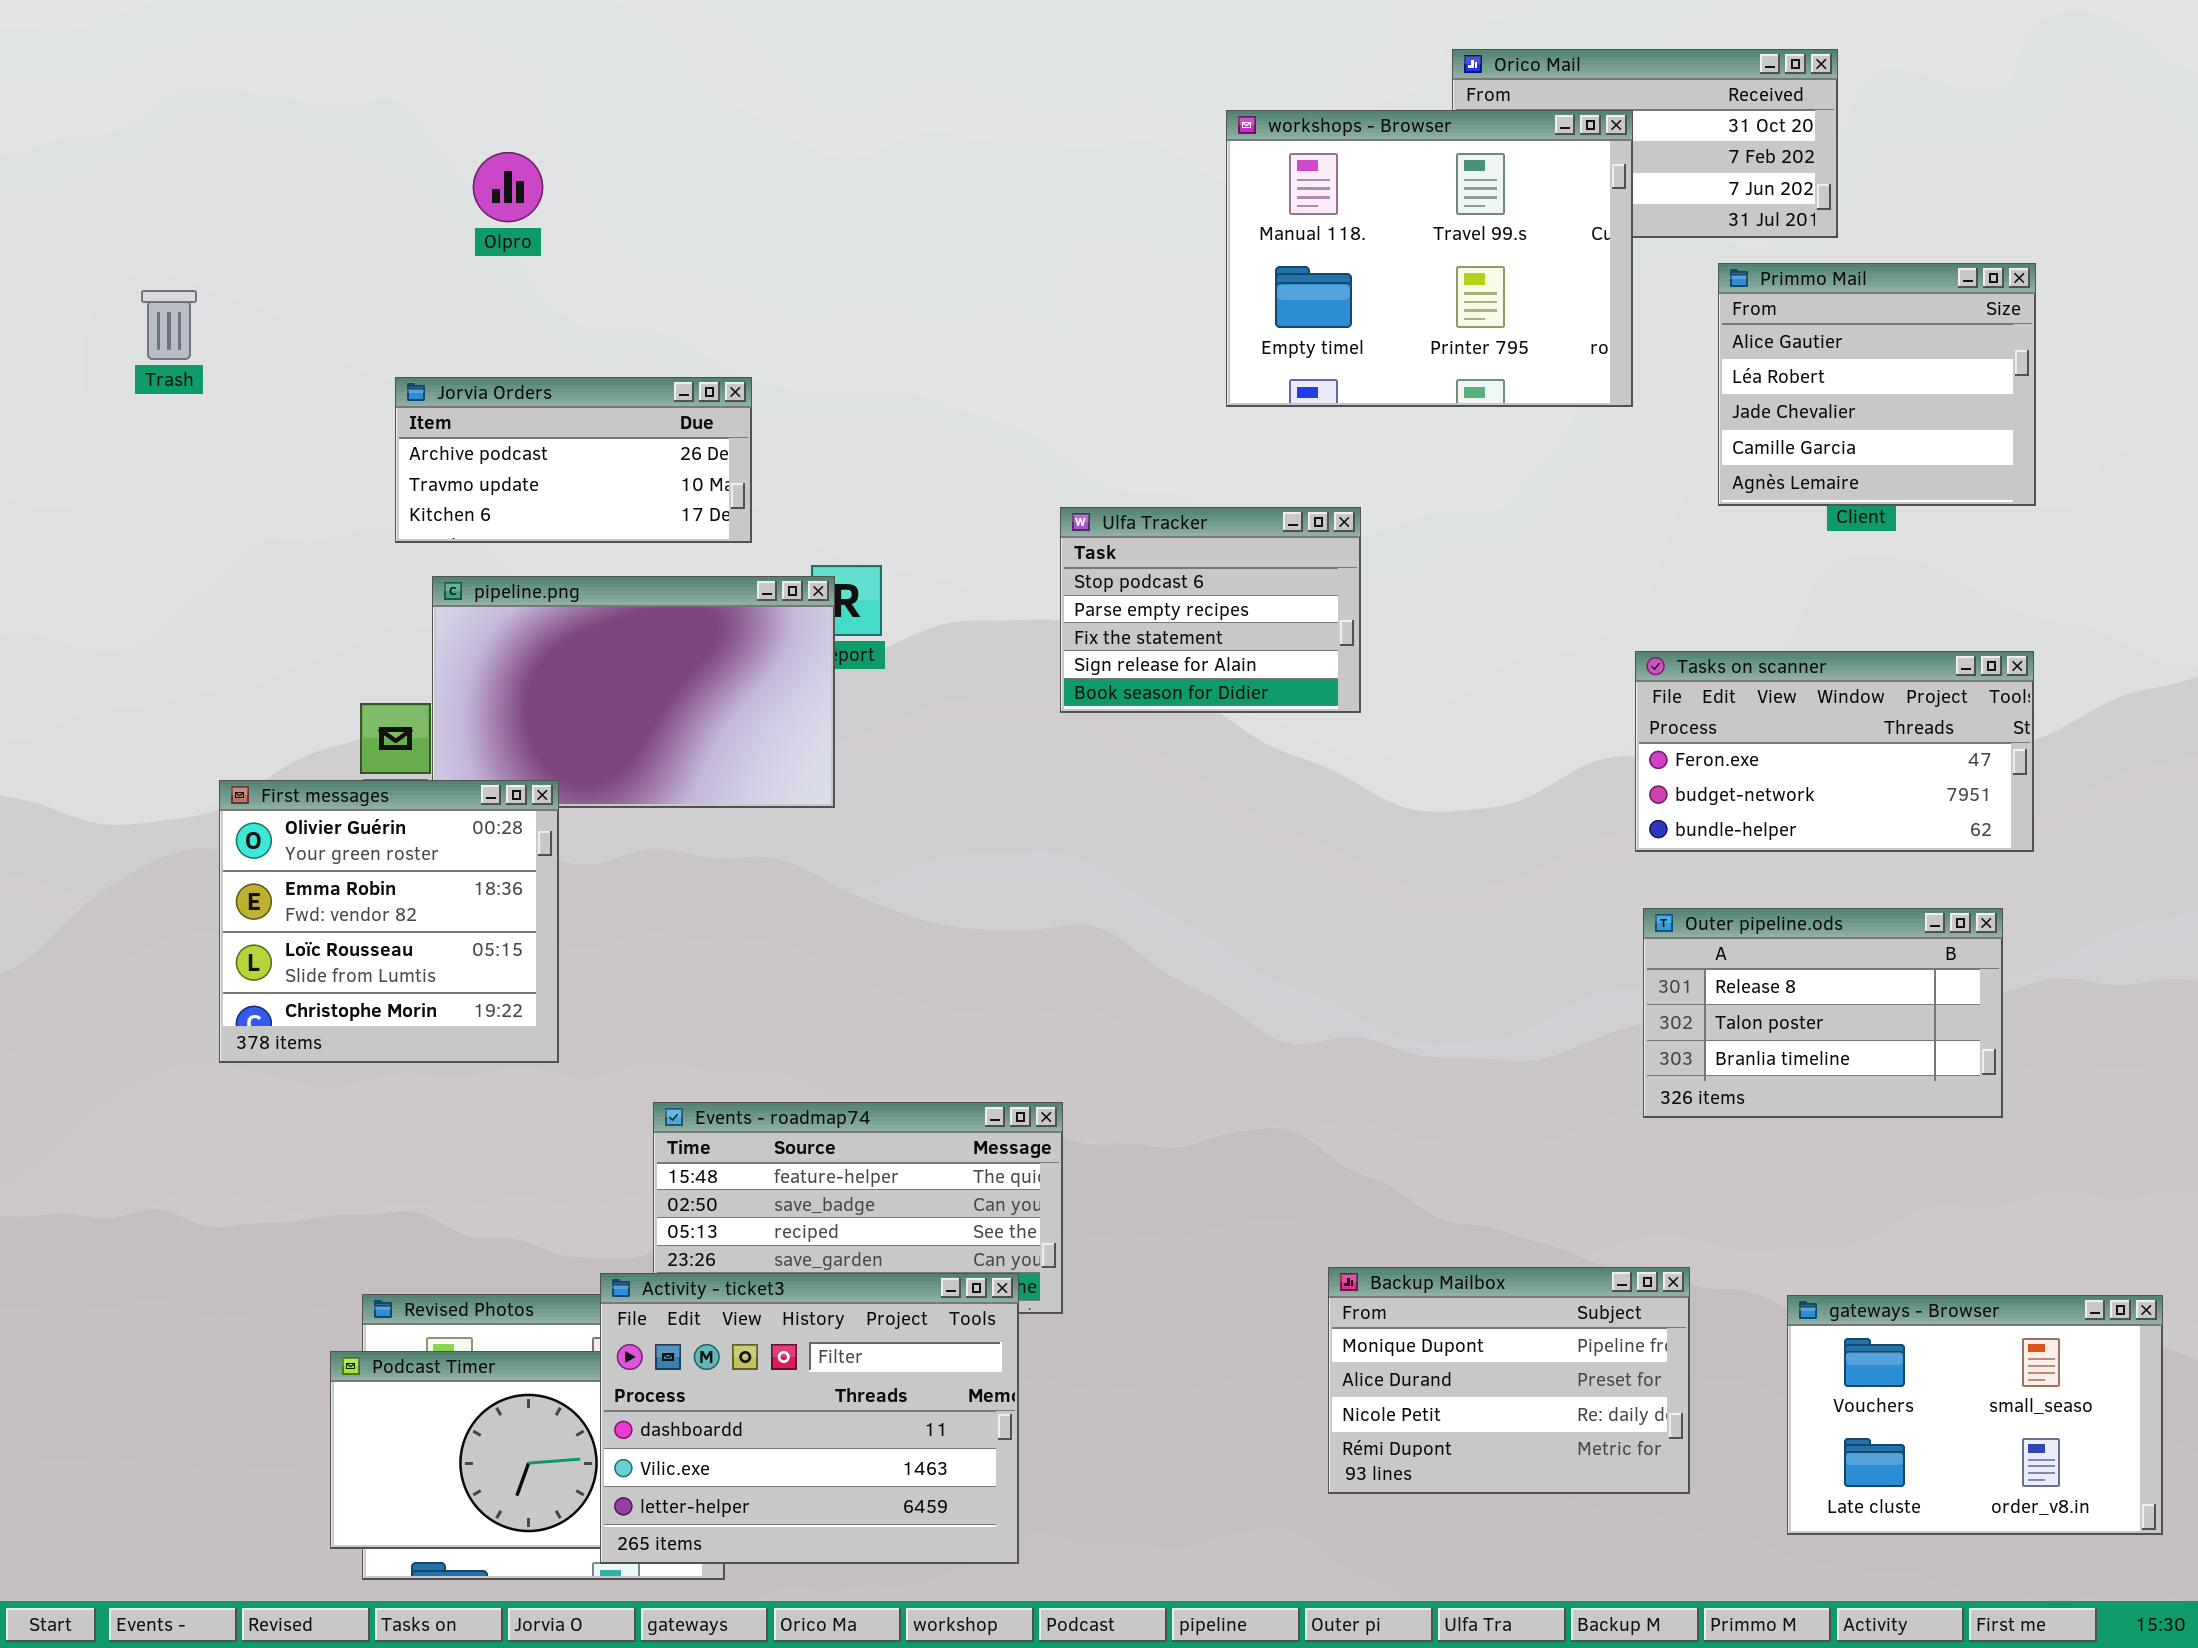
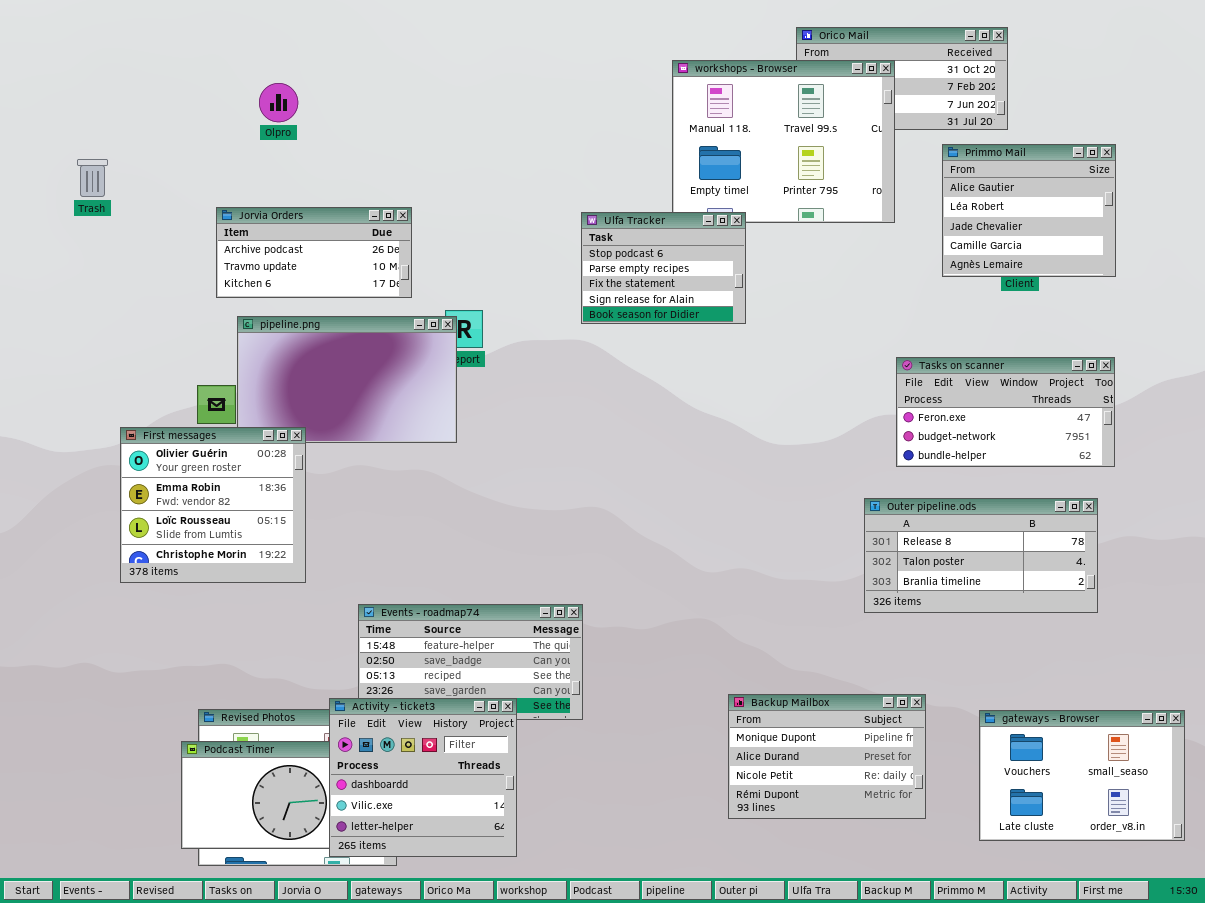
Ulfa Tracker: [1060,507,1361,713] -> [581,212,746,324], moved
Outer pipeline.ods: [1643,908,2003,1118] -> [864,498,1098,613], resized
Activity - ticket3: [600,1273,1019,1564] -> [329,698,517,857], resized

